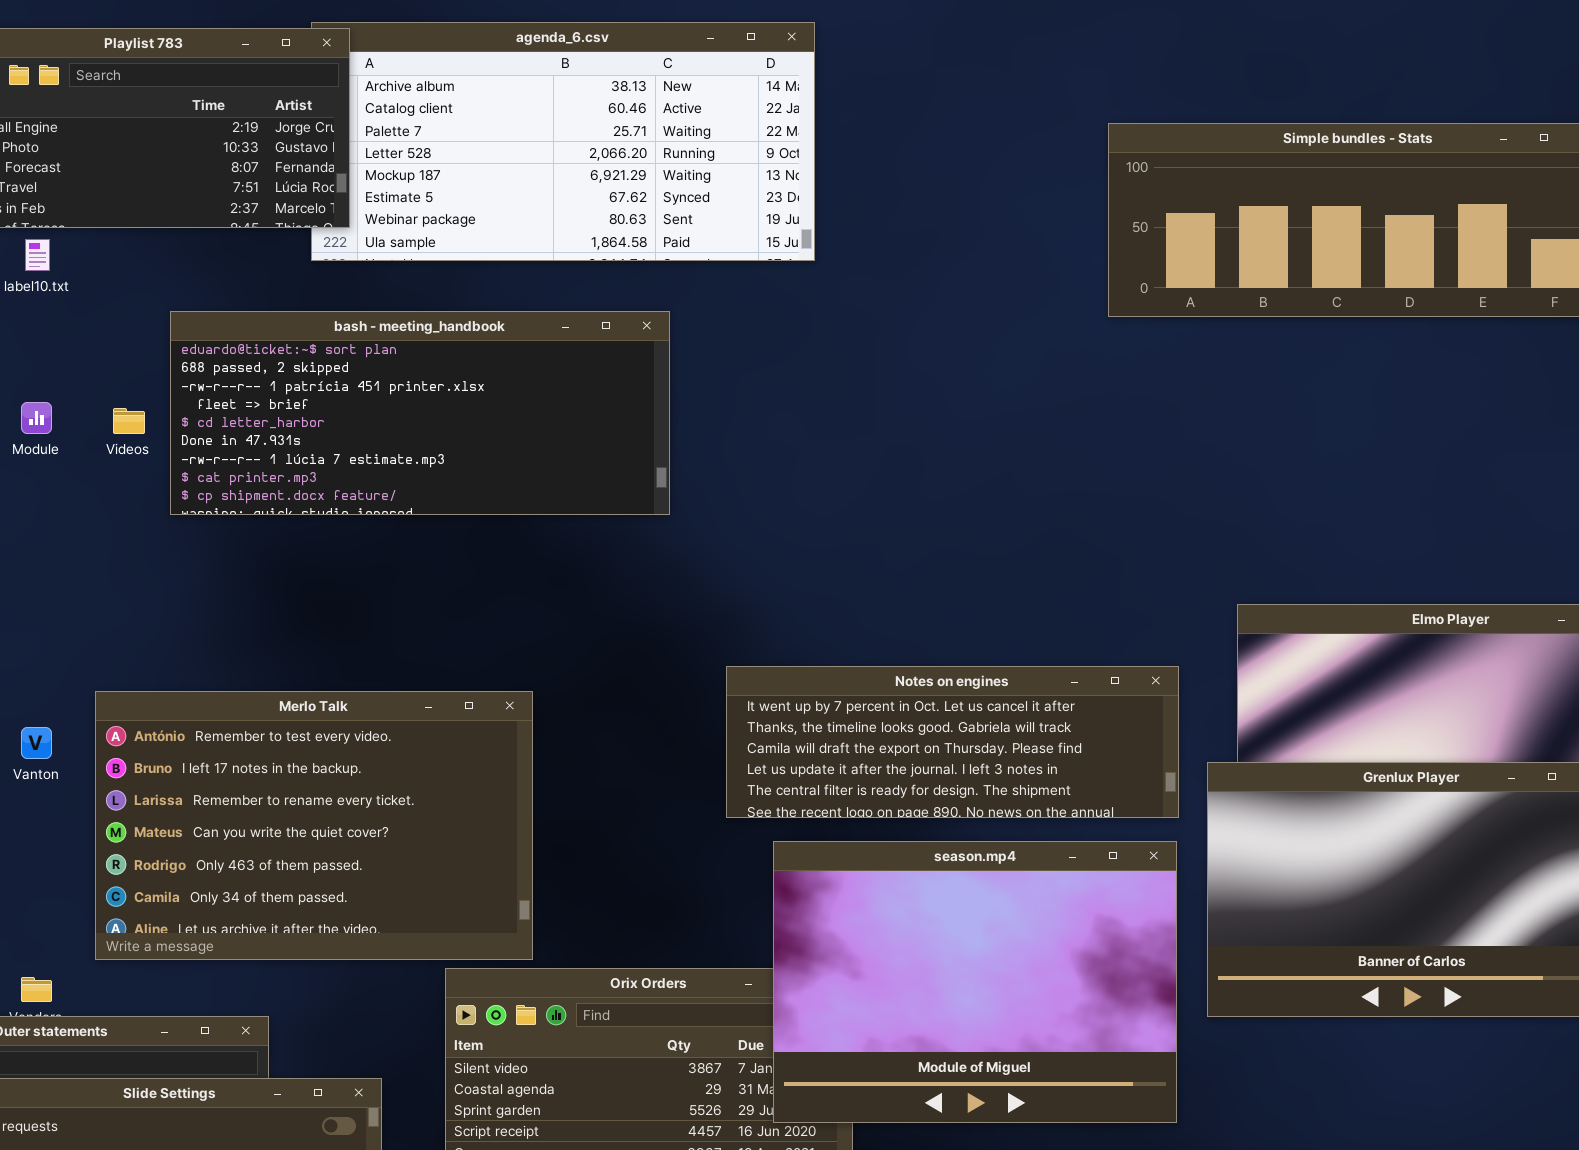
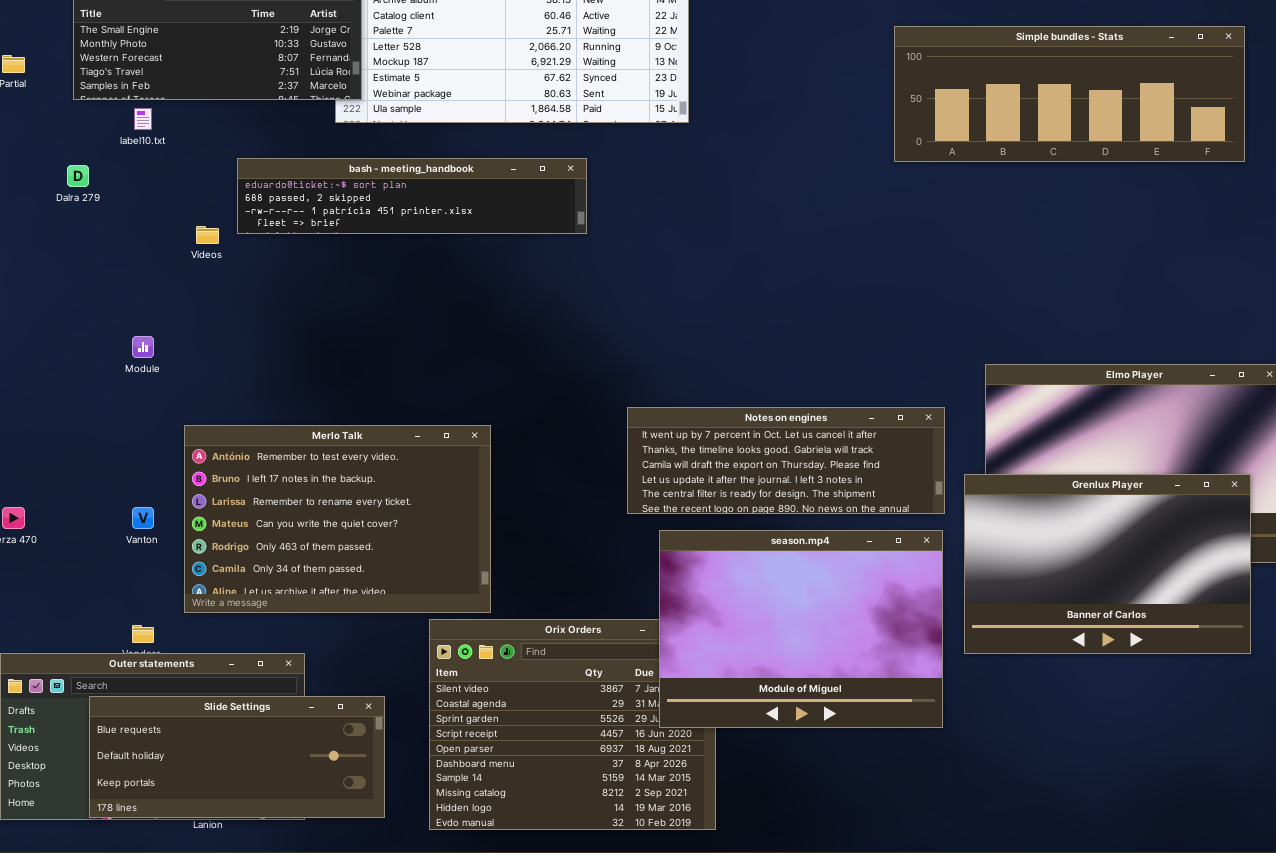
bash - meeting_handbook: [170,311,670,515] -> [237,158,587,234], resized
Module: [21,402,52,434] -> [132,336,154,358], moved
Vanton: [21,727,52,759] -> [132,507,154,529], moved

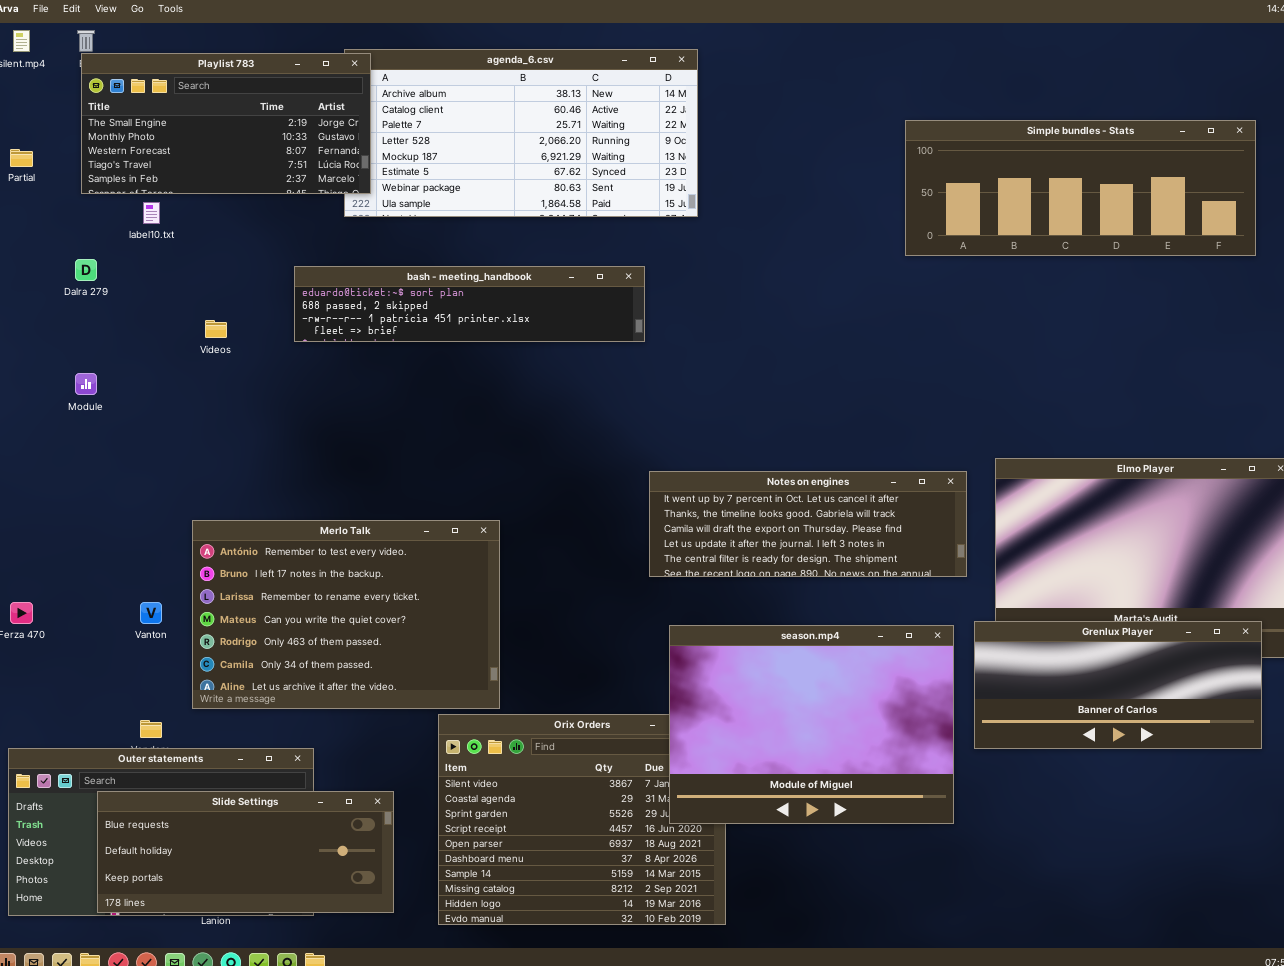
bash - meeting_handbook: [237,158,587,234] -> [294,266,645,342], moved
Module: [132,336,154,358] -> [75,373,97,395], moved
Notes on engines: [627,407,945,514] -> [649,471,967,577], moved
Grenlux Player: [964,474,1251,654] -> [974,621,1262,749], resized

